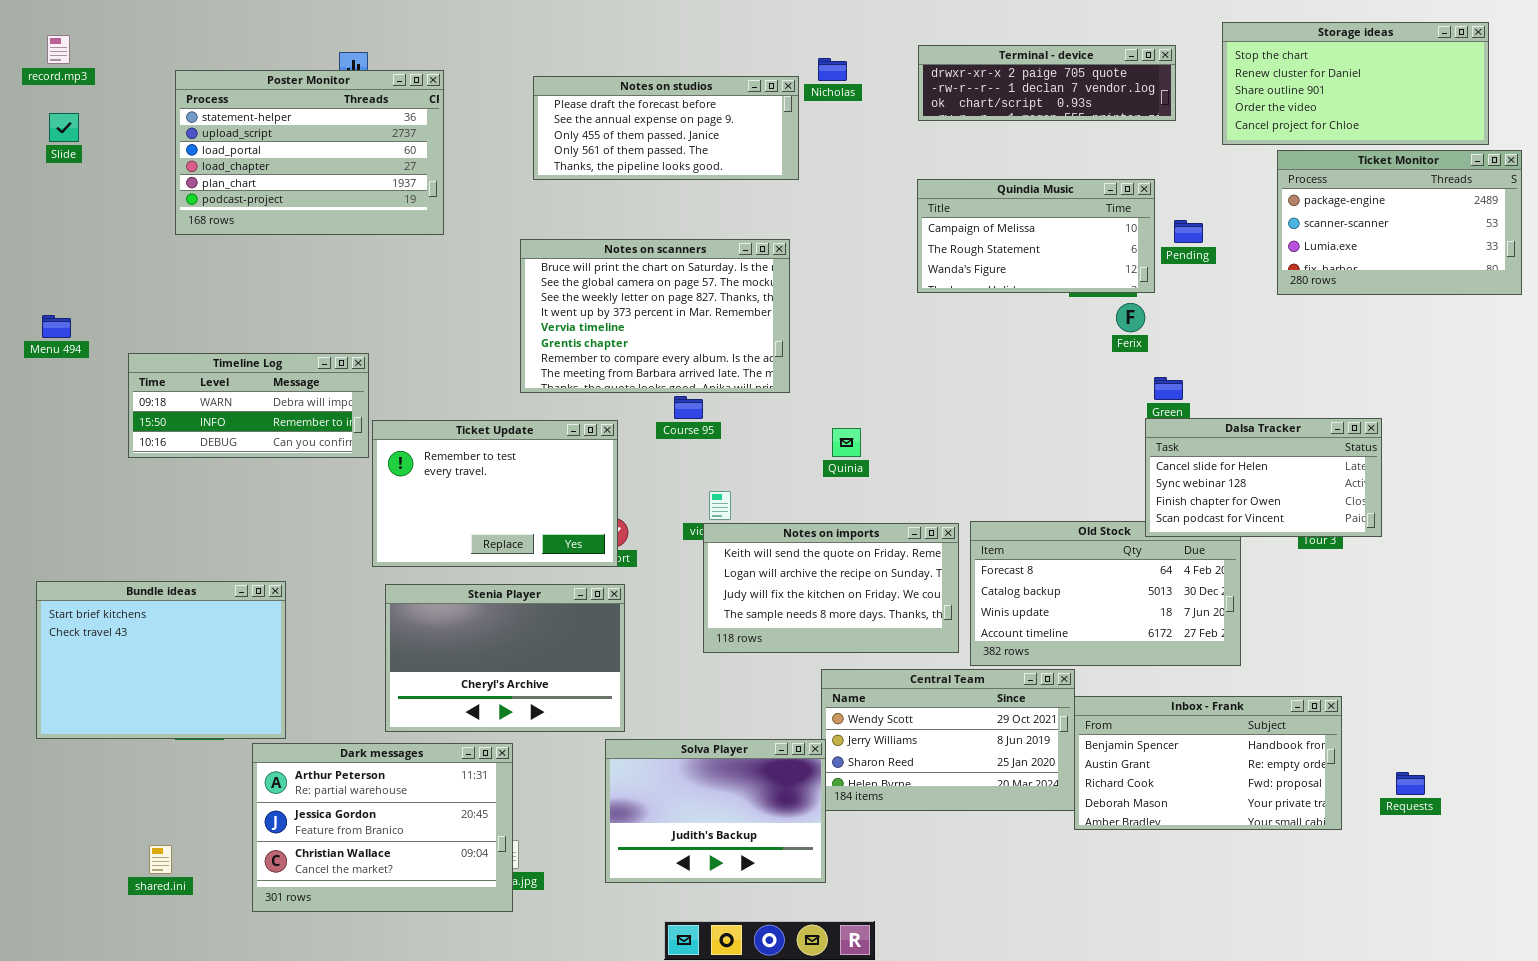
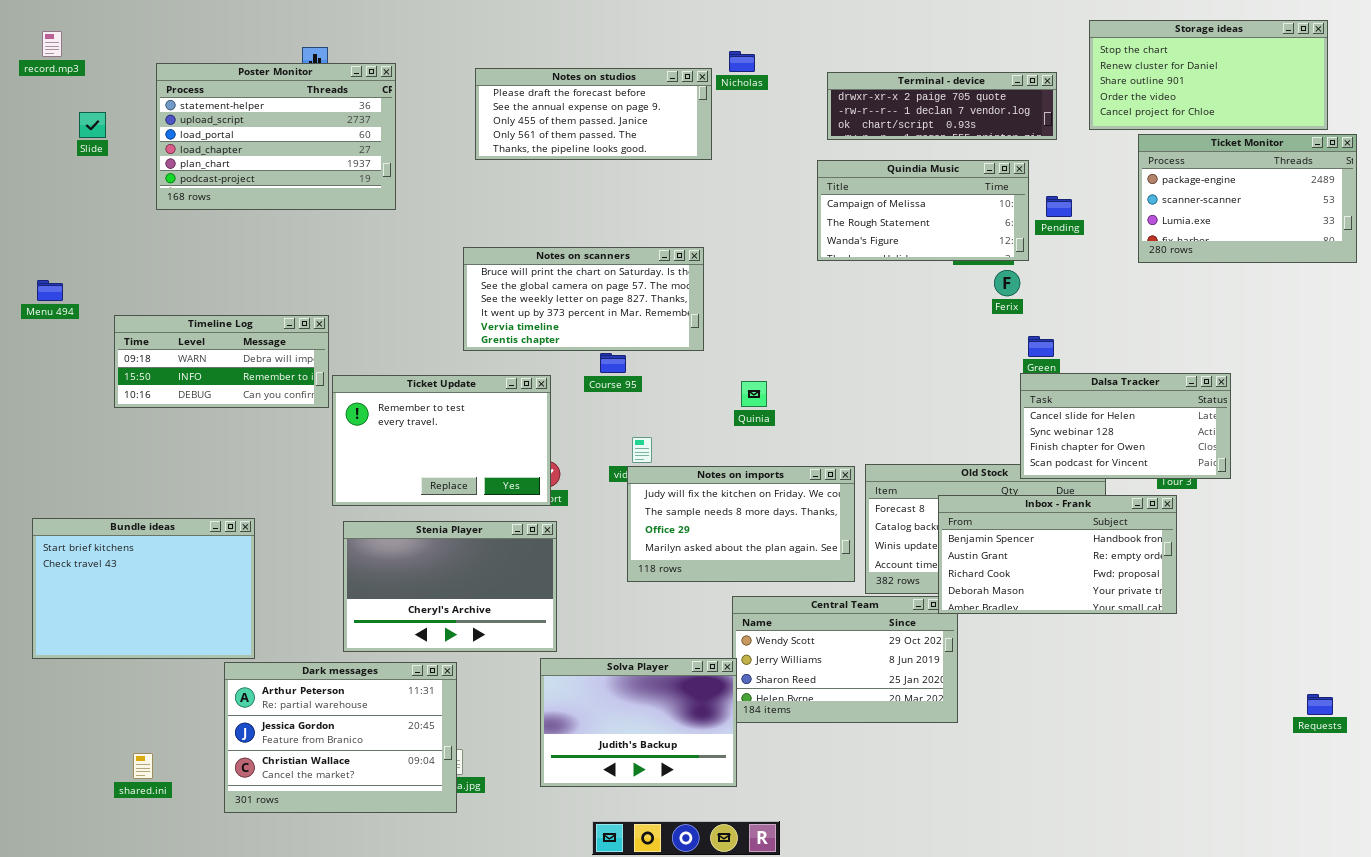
Terminal - device: [918,45,1176,121] -> [827,72,1057,140], moved
Slide: [49,113,79,142] -> [79,112,106,138], moved
Notes on scanners: [520,239,790,393] -> [463,247,704,351], resized
Notes on imports: [703,523,959,653] -> [627,466,855,582], scrolled down 2 rows
Inbox - Frank: [1074,696,1342,830] -> [938,495,1177,614], moved
Requests: [1396,772,1425,795] -> [1307,694,1333,715], moved

